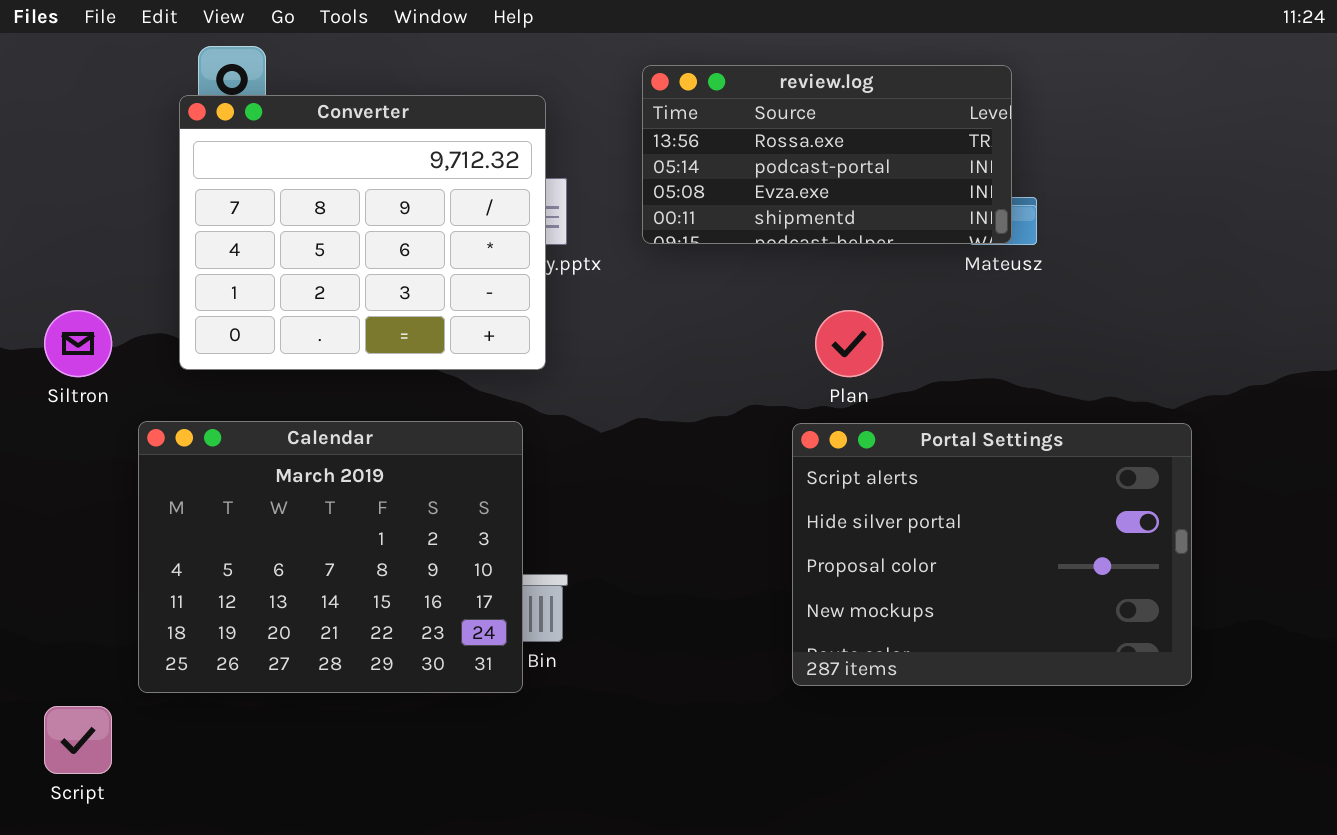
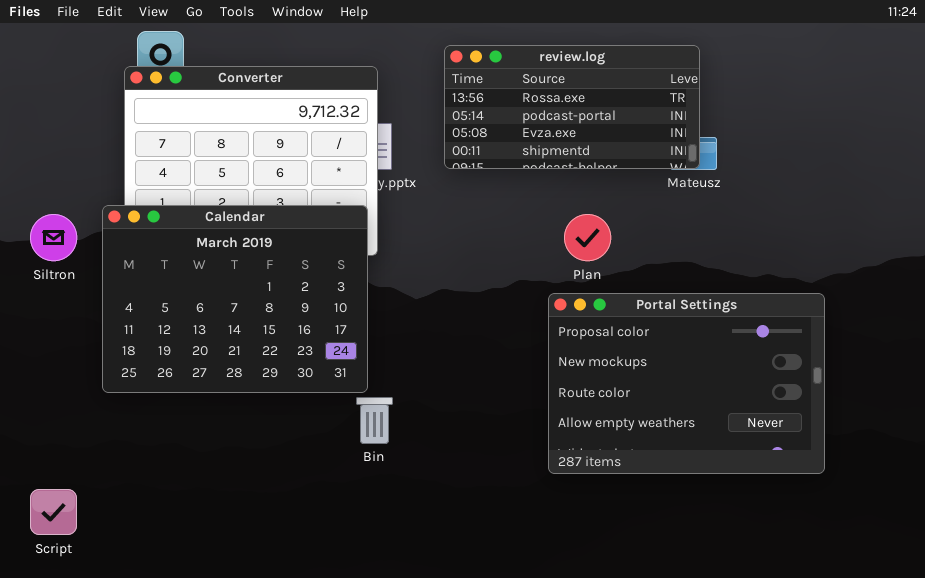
Calendar: [138,421,523,693] -> [102,205,368,393], moved
Portal Settings: [792,423,1192,686] -> [548,293,825,474], scrolled down 2 rows

